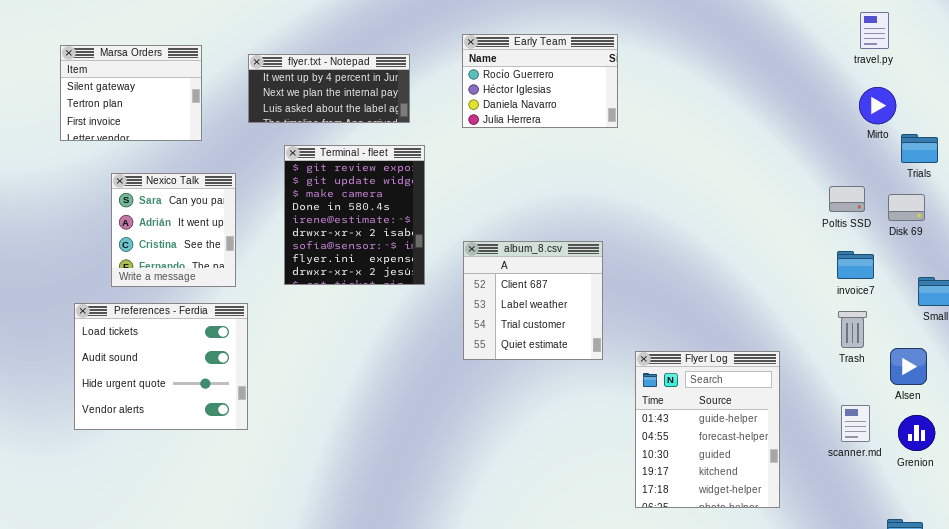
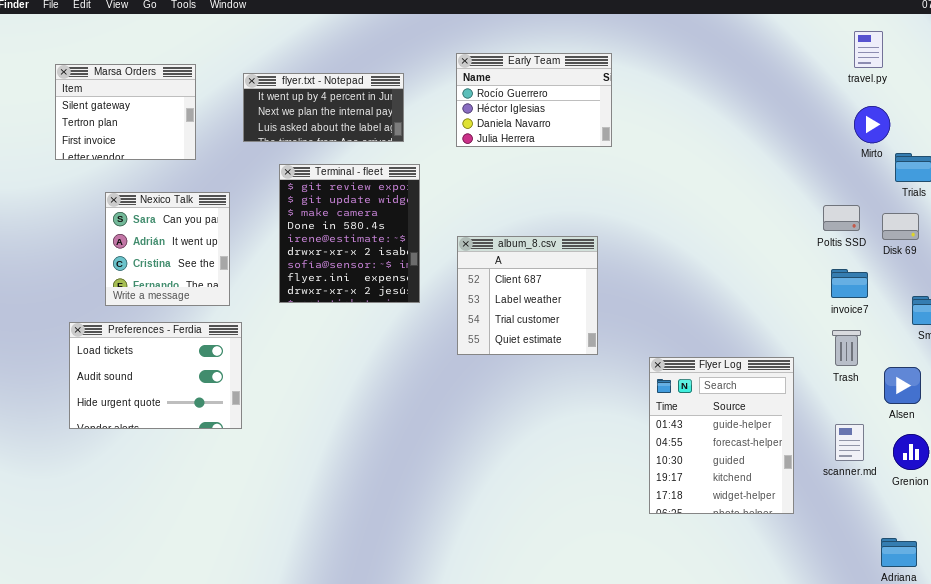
album_8.csv: [463,241,603,360] -> [457,236,598,355], moved
Preferences - Ferdia: [74,303,248,430] -> [69,322,242,429], resized
Flyer Log: [635,351,780,508] -> [649,357,794,514], moved

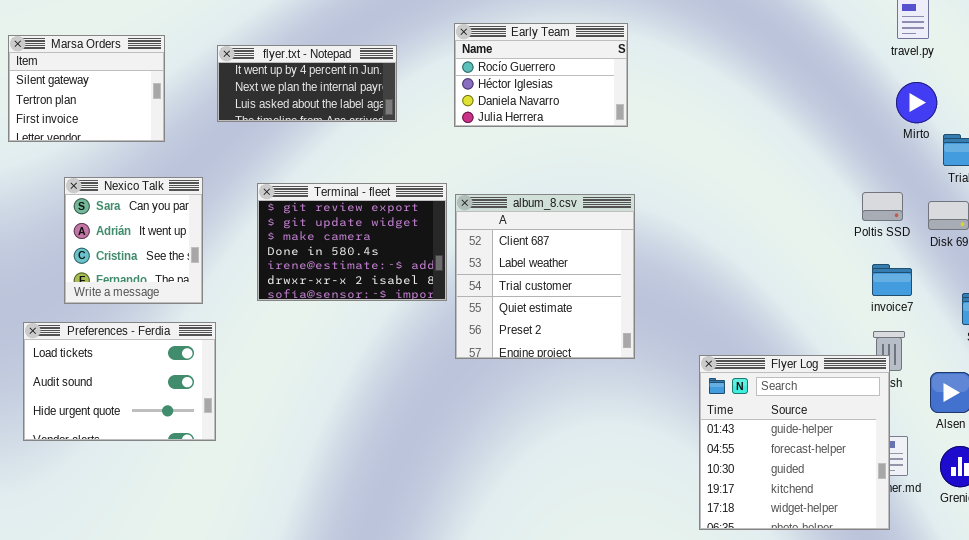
Terminal - fleet: [279,164,420,303] -> [257,183,447,301], resized
album_8.csv: [457,236,598,355] -> [455,194,635,359], resized
Flyer Log: [649,357,794,514] -> [699,355,890,530], moved, resized

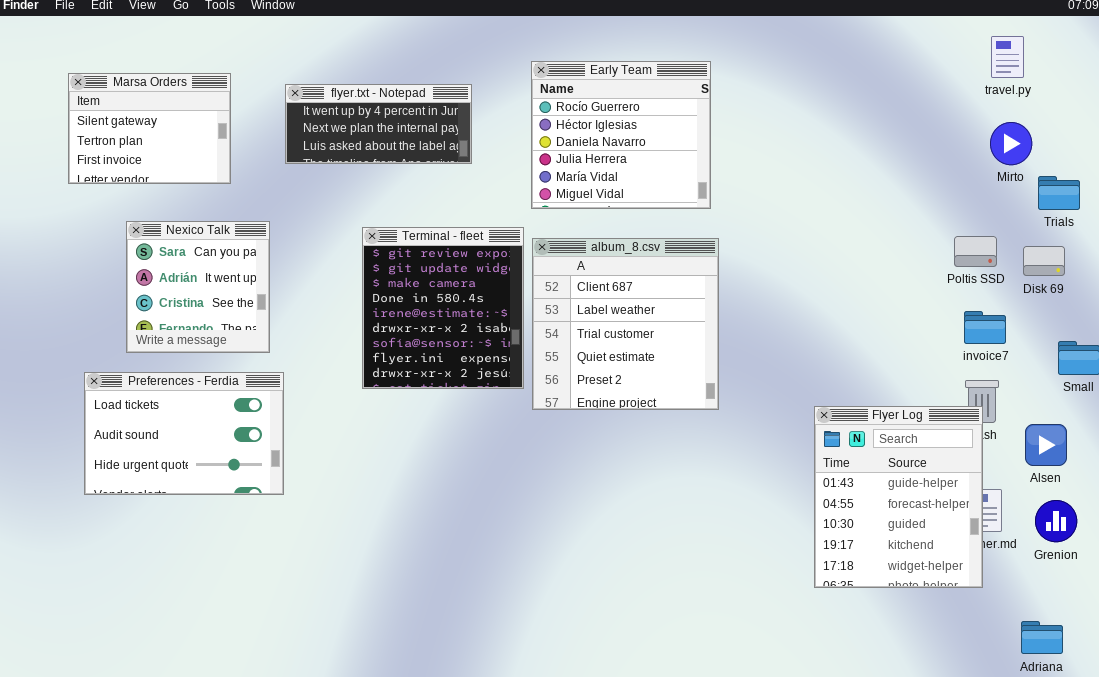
Early Team: [454,23,628,127] -> [531,61,711,209], resized
Terminal - fleet: [257,183,447,301] -> [362,227,524,389], resized
Flyer Log: [699,355,890,530] -> [814,406,983,588], resized

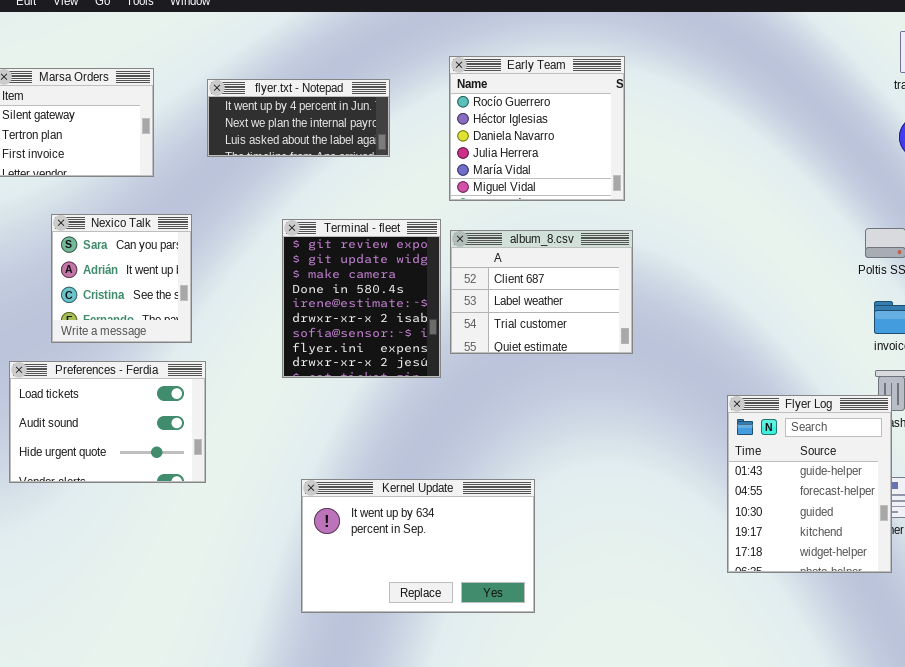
album_8.csv: [532,238,719,410] -> [450,230,633,354], resized
Kernel Update: none -> [301,479,535,613], opened

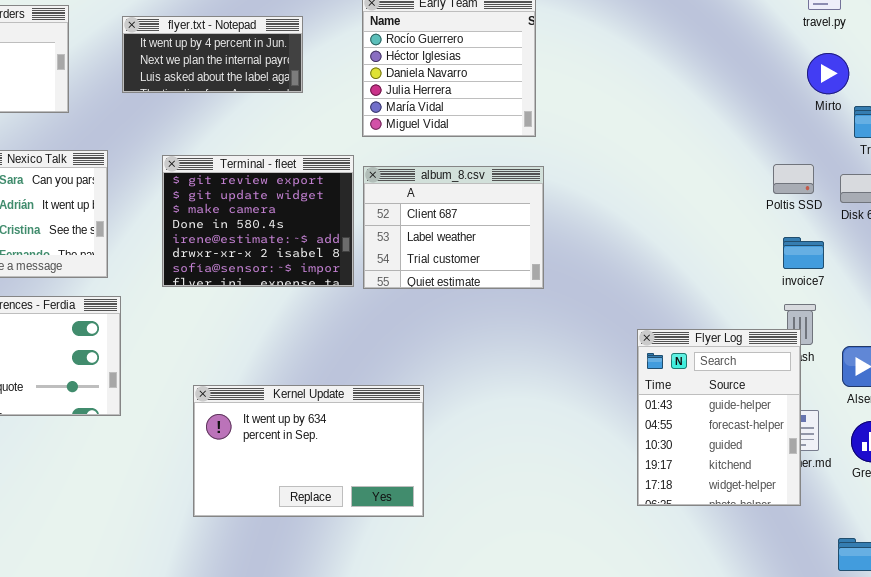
Terminal - fleet: [282,219,441,378] -> [162,155,354,287], resized
Kernel Update: [301,479,535,613] -> [193,385,424,517], moved

